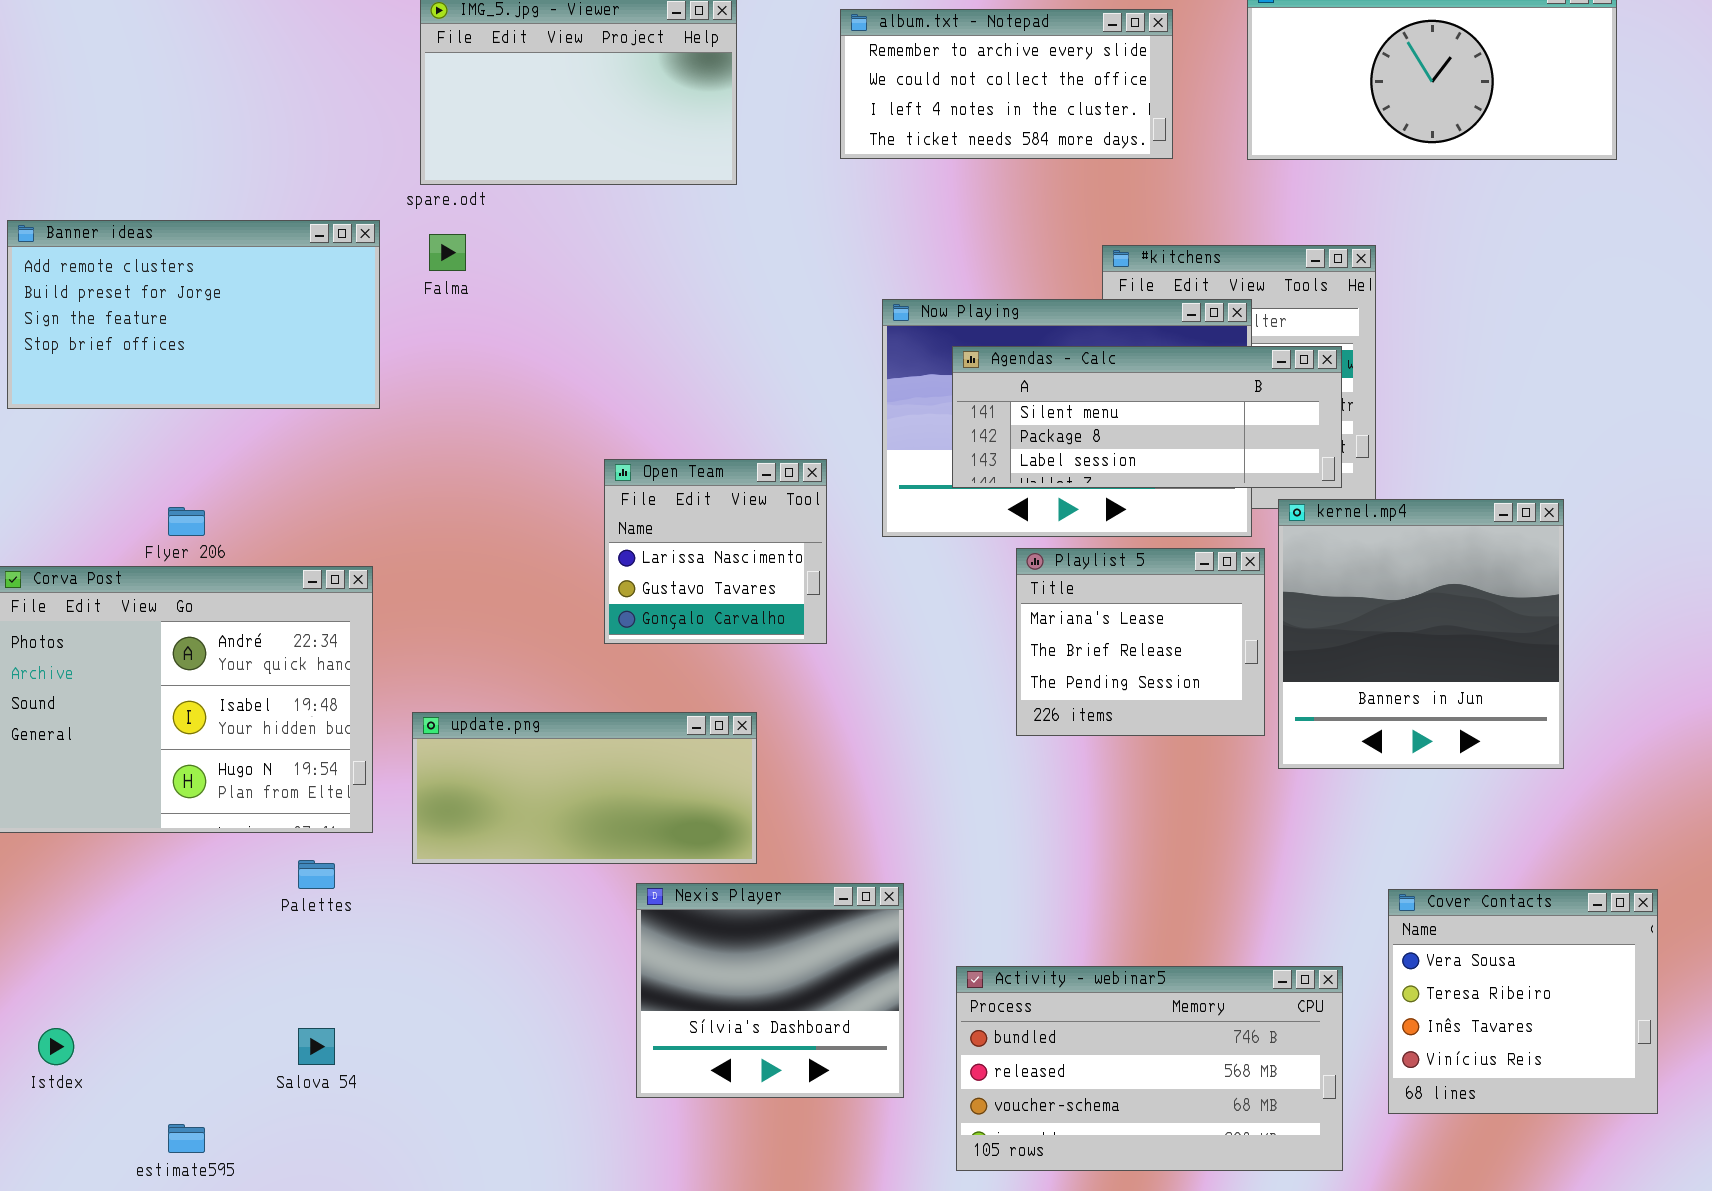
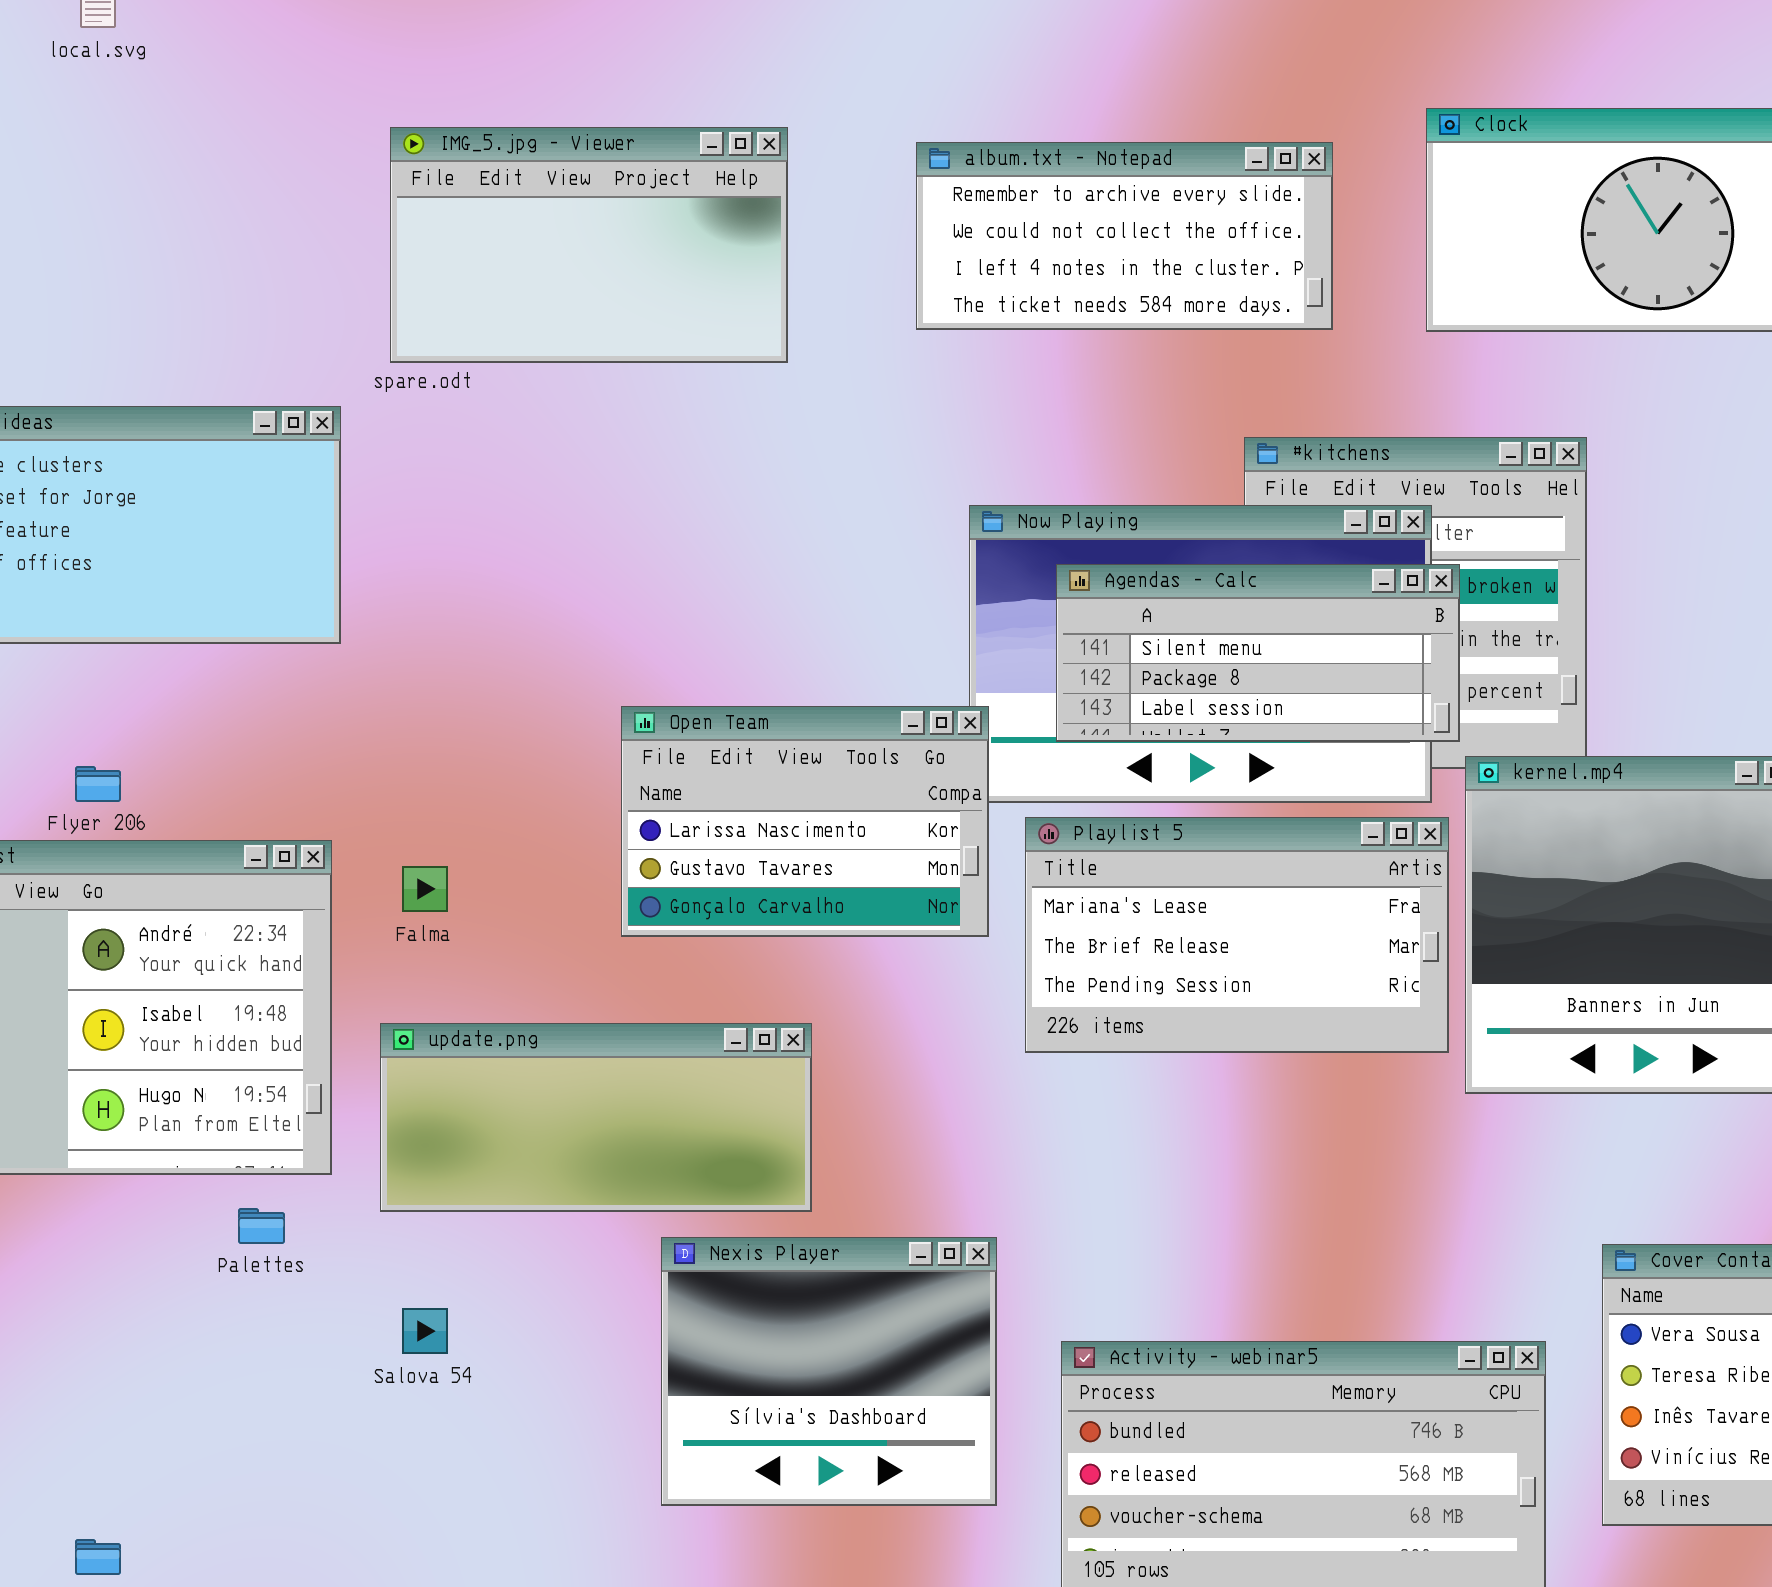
Falma: [429,234,466,271] -> [402,866,448,912], moved
Agendas - Calc: [952,346,1342,488] -> [1056,564,1460,742], resized
Open Team: [604,459,827,644] -> [621,706,989,937], resized
Playlist 5: [1016,548,1265,736] -> [1025,817,1449,1053], resized
Salova 54: [298,1028,335,1065] -> [402,1308,448,1354], moved

